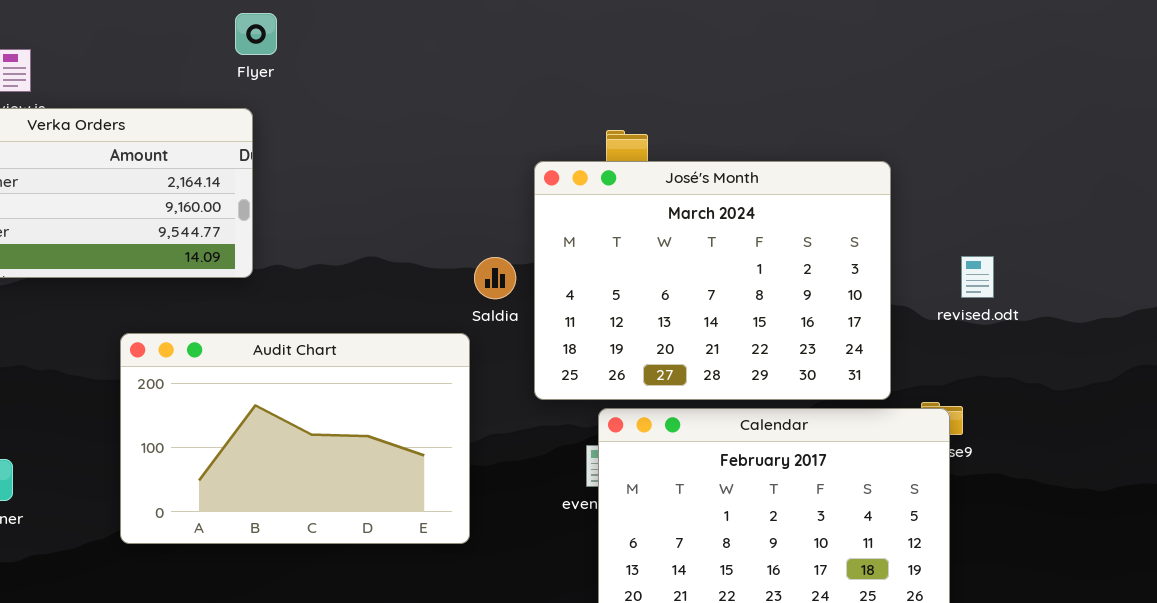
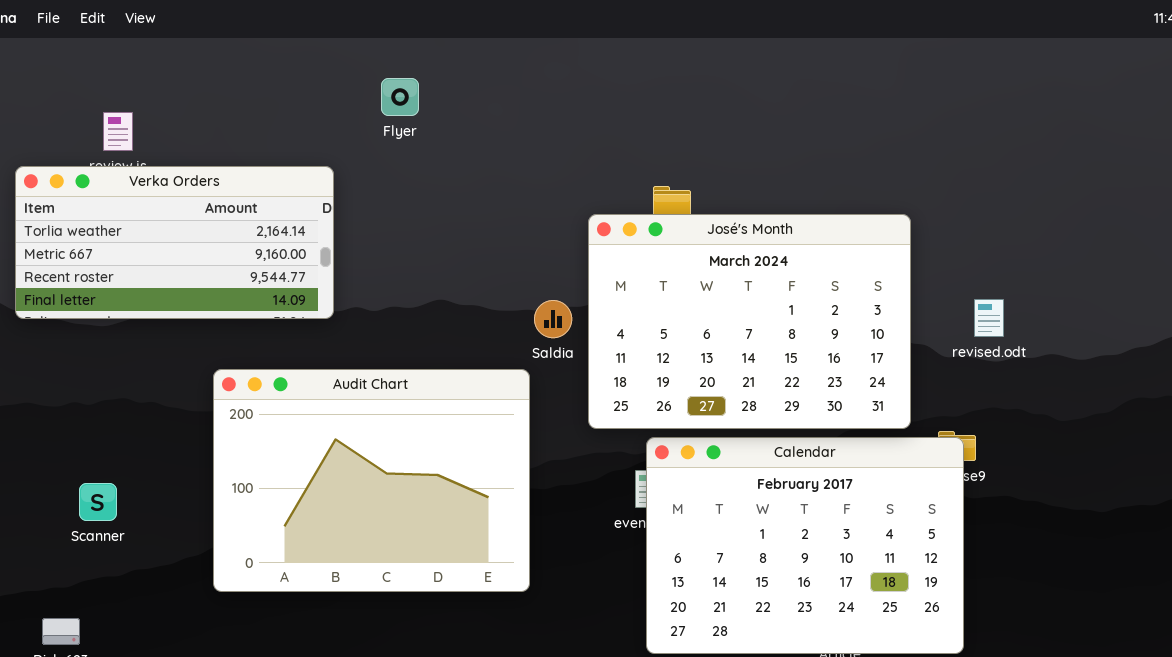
Flyer: [235,13,277,55] -> [381,78,419,116], moved
Audit Chart: [120,333,470,544] -> [213,369,530,592], resized

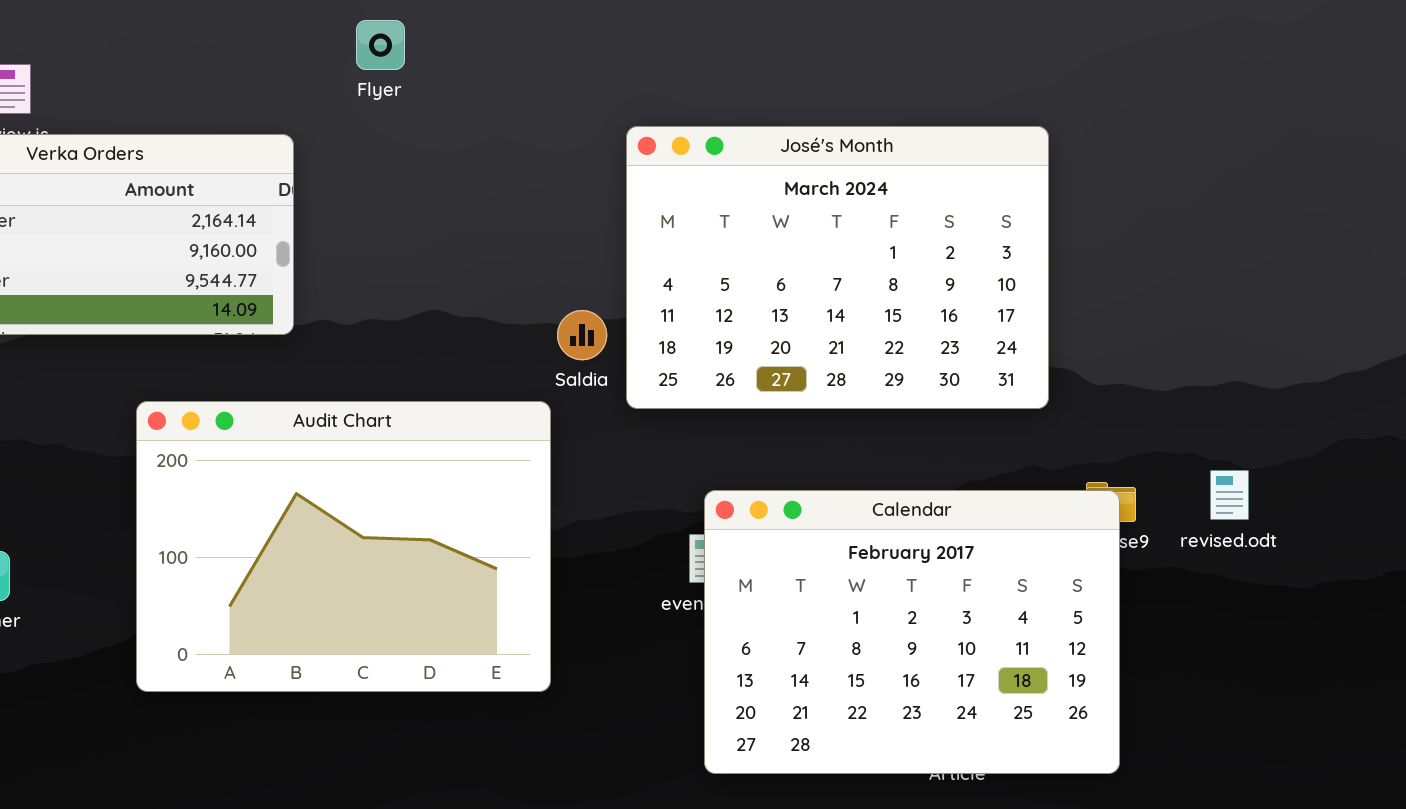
José's Month: [588,214,911,429] -> [626,126,1049,409], moved
revised.odt: [974,299,1004,337] -> [1210,470,1249,520], moved

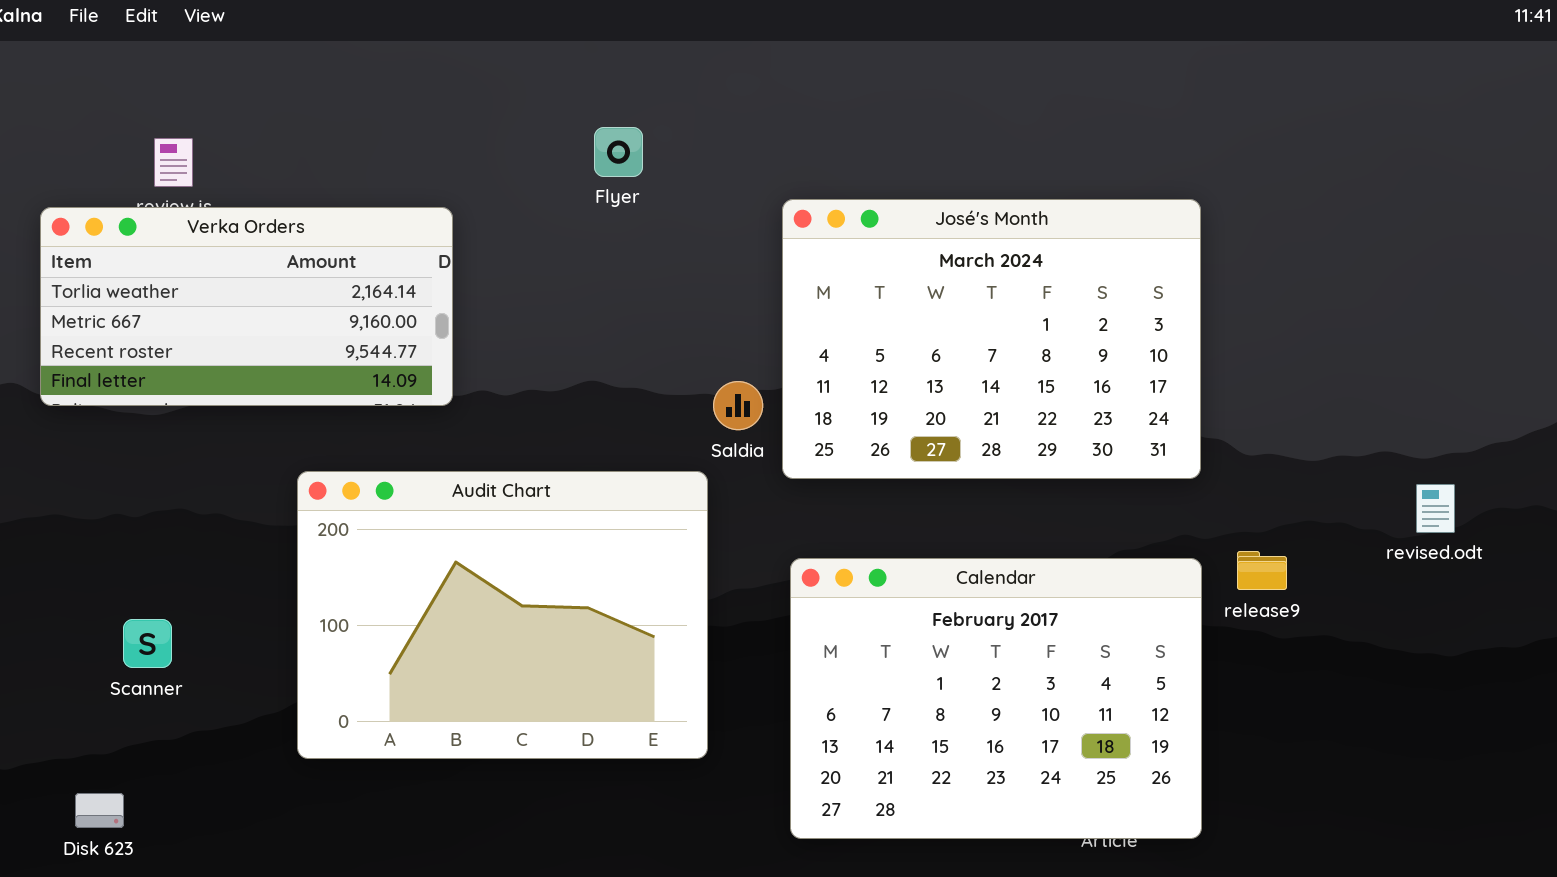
Flyer: [356,20,405,70] -> [594,127,643,177], moved
revised.odt: [1210,470,1249,520] -> [1416,484,1455,533], moved
Calendar: [704,490,1120,774] -> [790,558,1202,839], moved

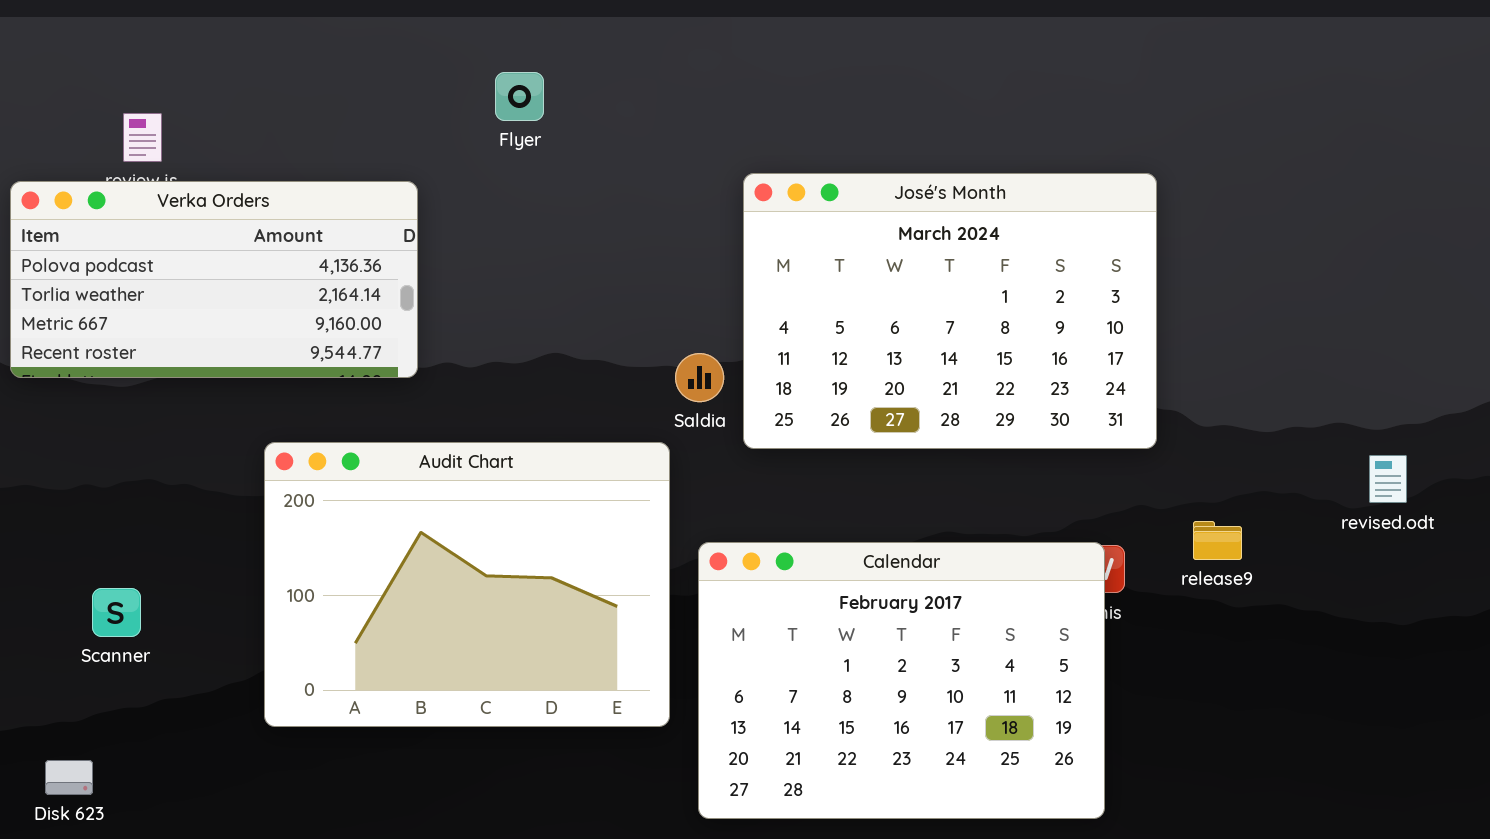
Flyer: [594,127,643,177] -> [495,72,544,121], moved
Verka Orders: [40,207,453,406] -> [10,181,418,378], scrolled up 1 row
Calendar: [790,558,1202,839] -> [698,542,1105,819], moved

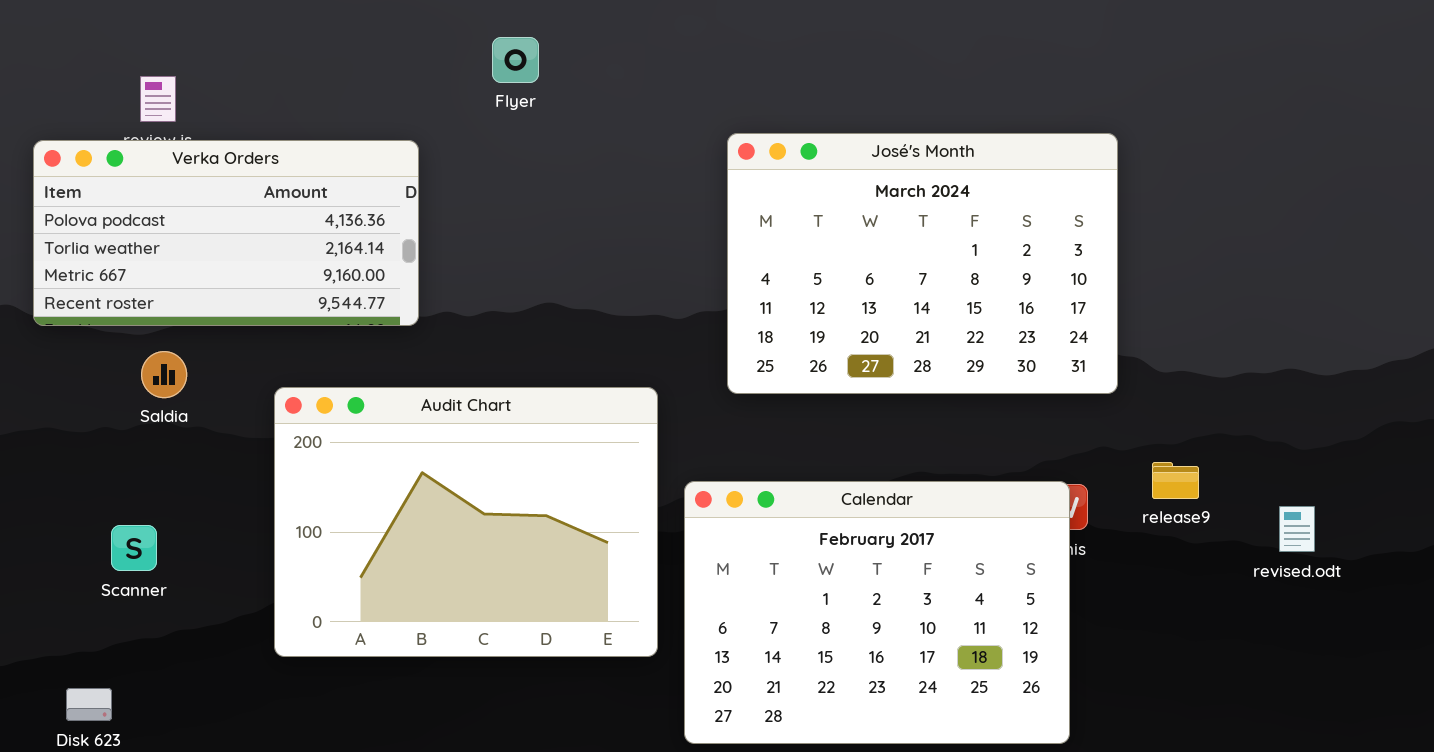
Saldia: [675,353,724,402] -> [141,351,187,398], moved
revised.odt: [1369,455,1407,503] -> [1279,506,1315,552], moved

